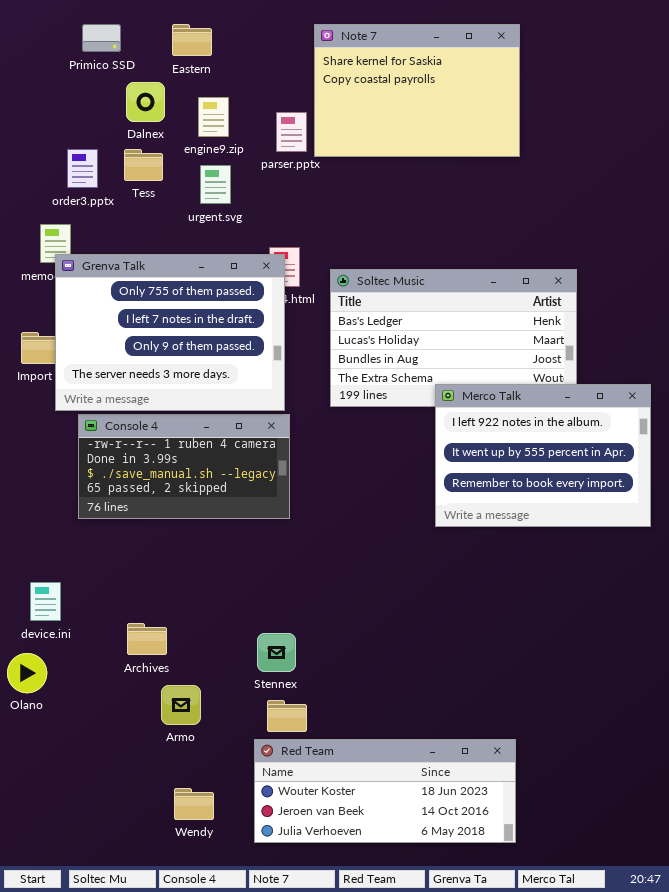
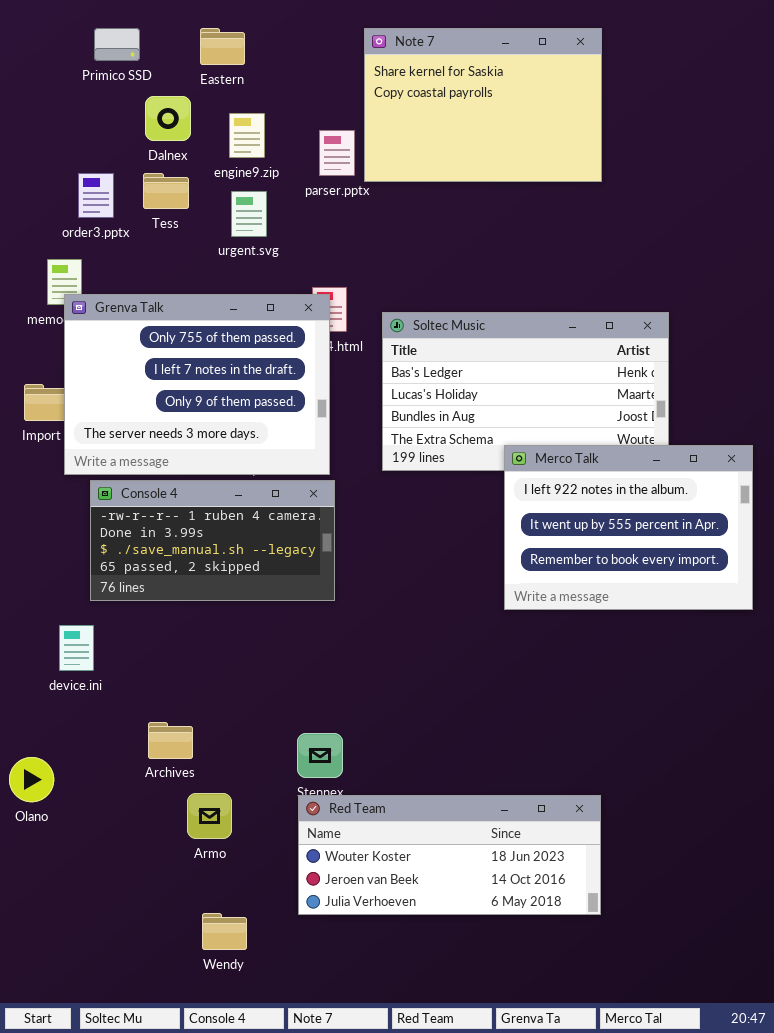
device.ini: [30,582,61,621] -> [59,625,94,671], moved
Red Team: [254,739,516,843] -> [298,795,601,915], moved

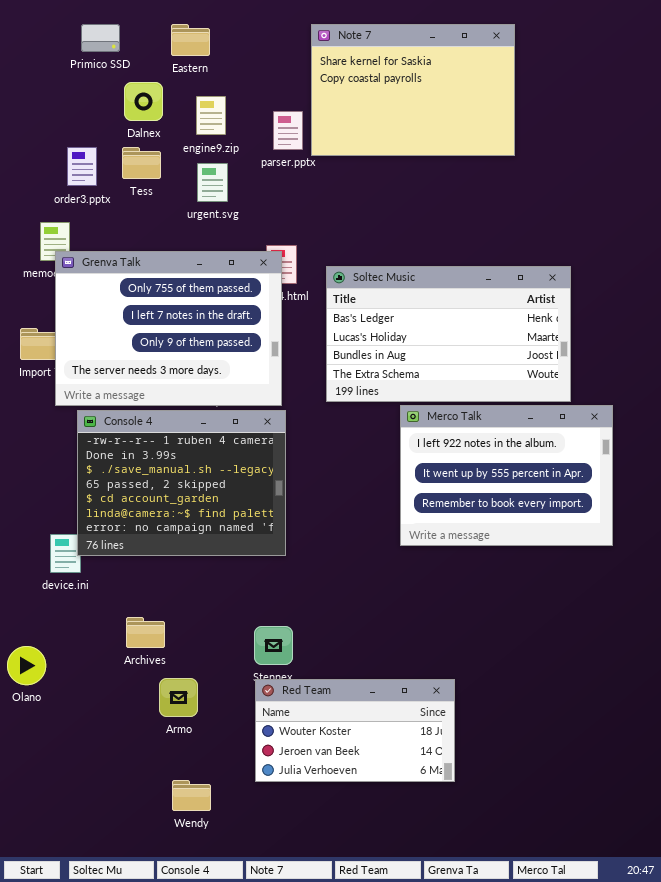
Merco Talk: [504,445,753,610] -> [400,405,613,546], moved
Console 4: [90,480,335,601] -> [77,410,286,556], resized
Red Team: [298,795,601,915] -> [255,679,455,782], resized

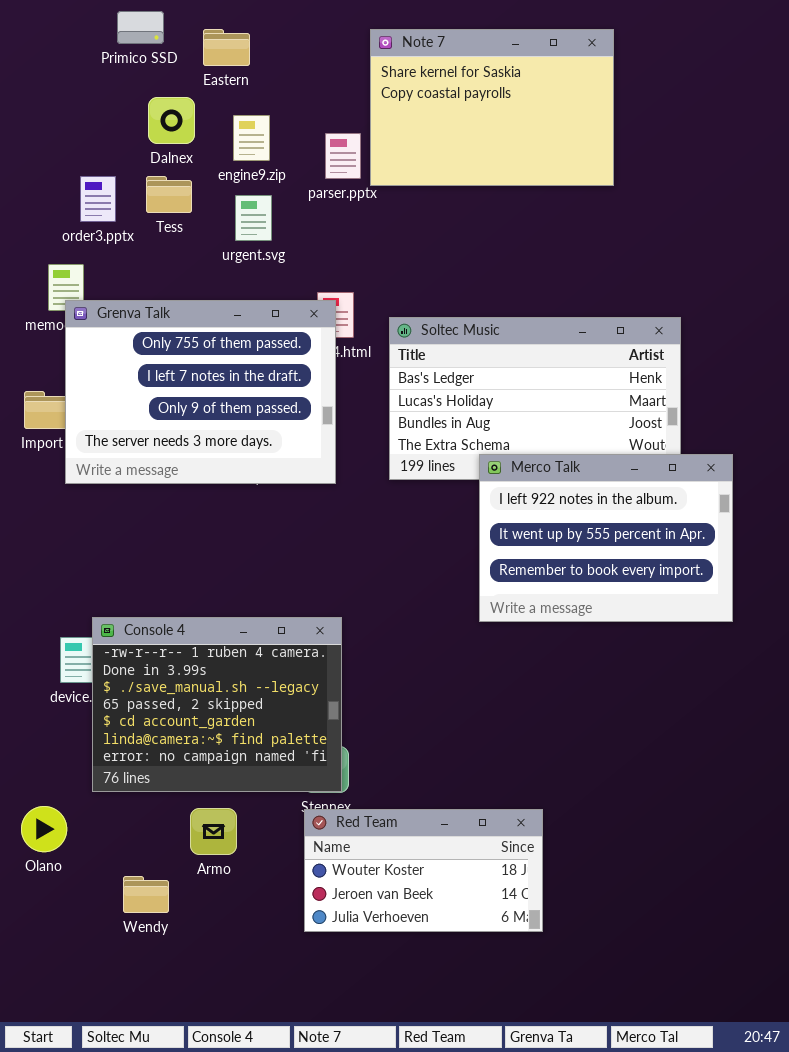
Primico SSD: [81,24,120,52] -> [117,11,164,44], moved
Merco Talk: [400,405,613,546] -> [479,454,733,622], moved
Console 4: [77,410,286,556] -> [92,617,342,792], moved
Olano: [7,646,46,685] -> [21,806,67,852], moved
Wendy: [172,780,211,811] -> [123,876,169,913], moved

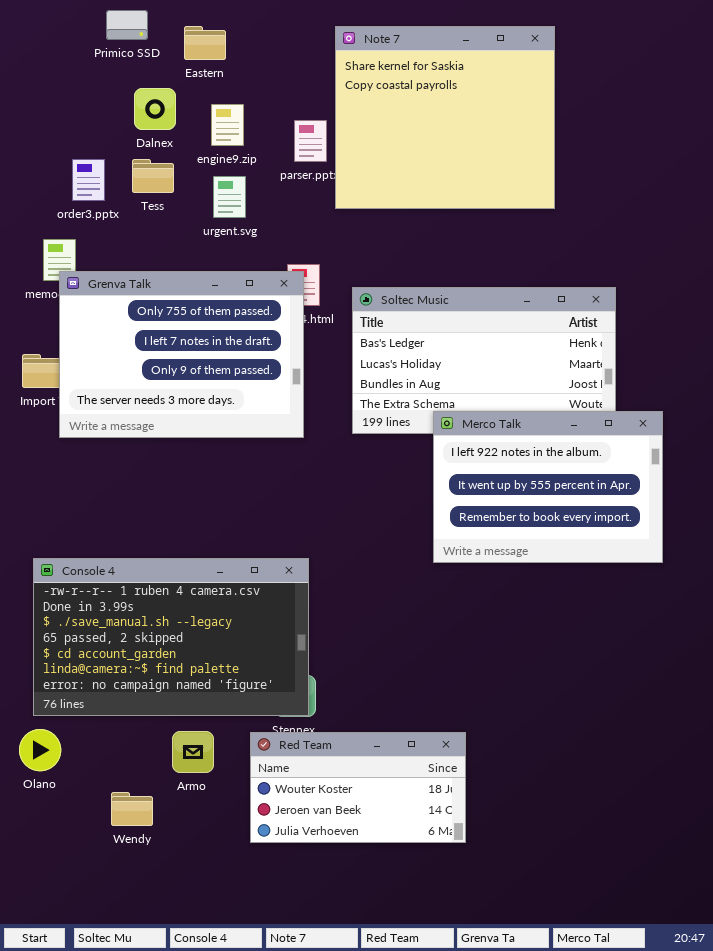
Note 7: [370,29,614,186] -> [335,26,555,209], resized
Console 4: [92,617,342,792] -> [33,558,309,716], resized
Red Team: [304,809,543,932] -> [250,732,466,843], moved

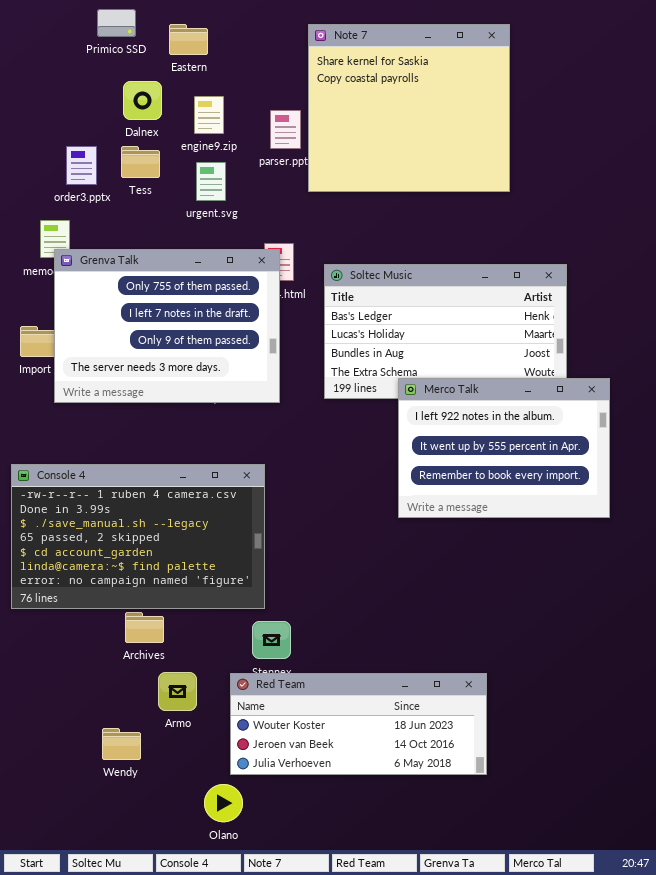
Console 4: [33,558,309,716] -> [11,464,265,609], moved
Olano: [19,729,61,771] -> [204,784,243,822], moved
Red Team: [250,732,466,843] -> [230,673,487,775], resized

